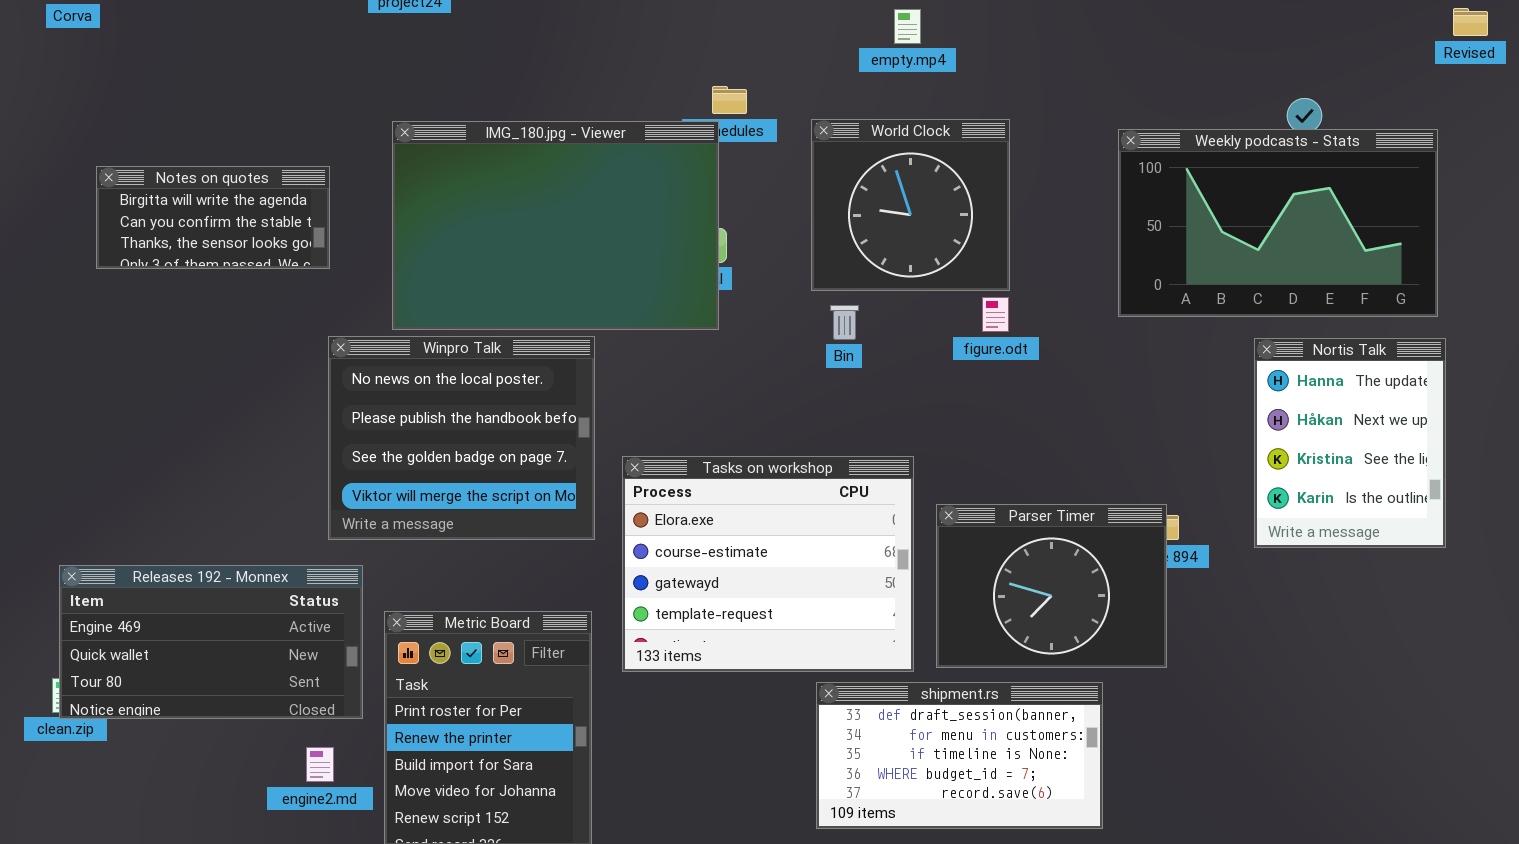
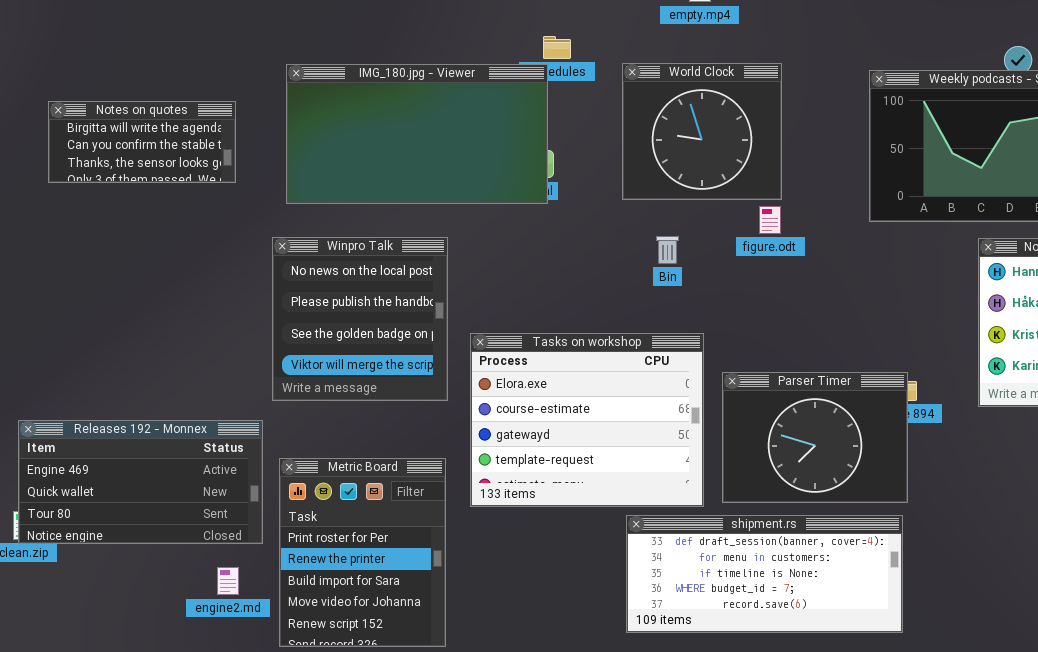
IMG_180.jpg - Viewer: [392,121,719,330] -> [286,64,548,204], resized
Bin: [830,305,859,340] -> [656,236,679,264], moved
Winpro Talk: [328,336,595,540] -> [272,237,448,401], resized
shipment.rs: [816,682,1103,829] -> [626,515,903,633], resized

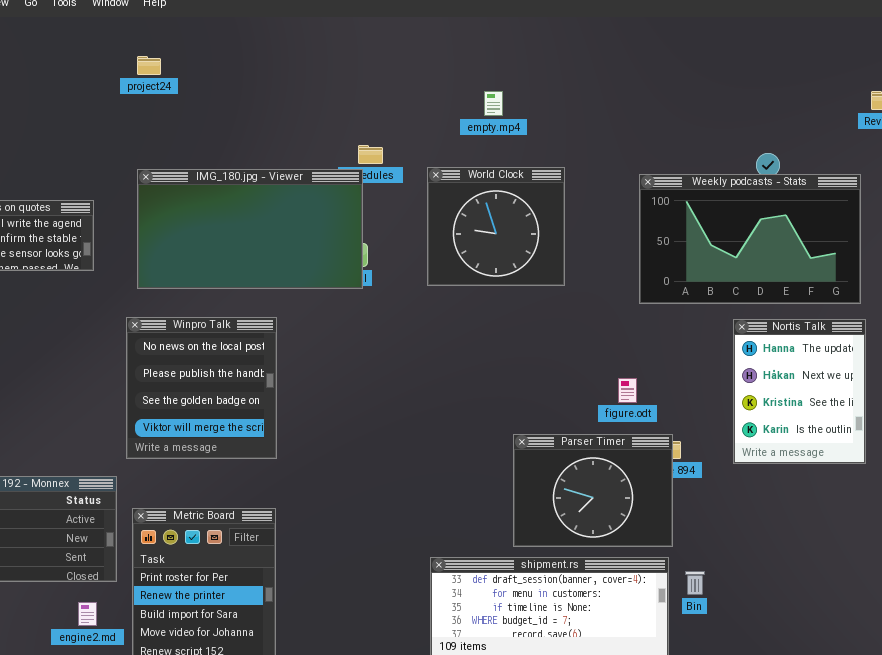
figure.odt: [759,206,781,234] -> [618,378,637,403], moved
Bin: [656,236,679,264] -> [685,571,705,595], moved
Tasks on workshop: [470,333,704,507] -> none, closed

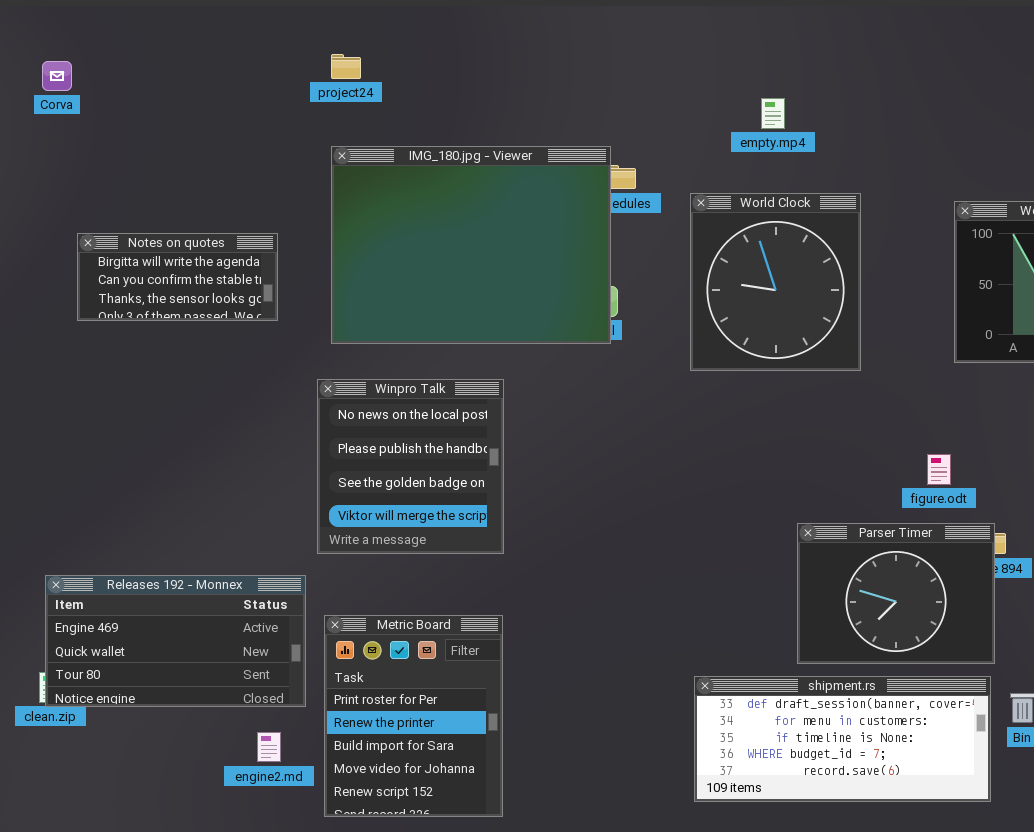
World Clock: [427,167,565,286] -> [690,193,861,371], resized
IMG_180.jpg - Viewer: [137,169,363,289] -> [331,146,611,344], resized

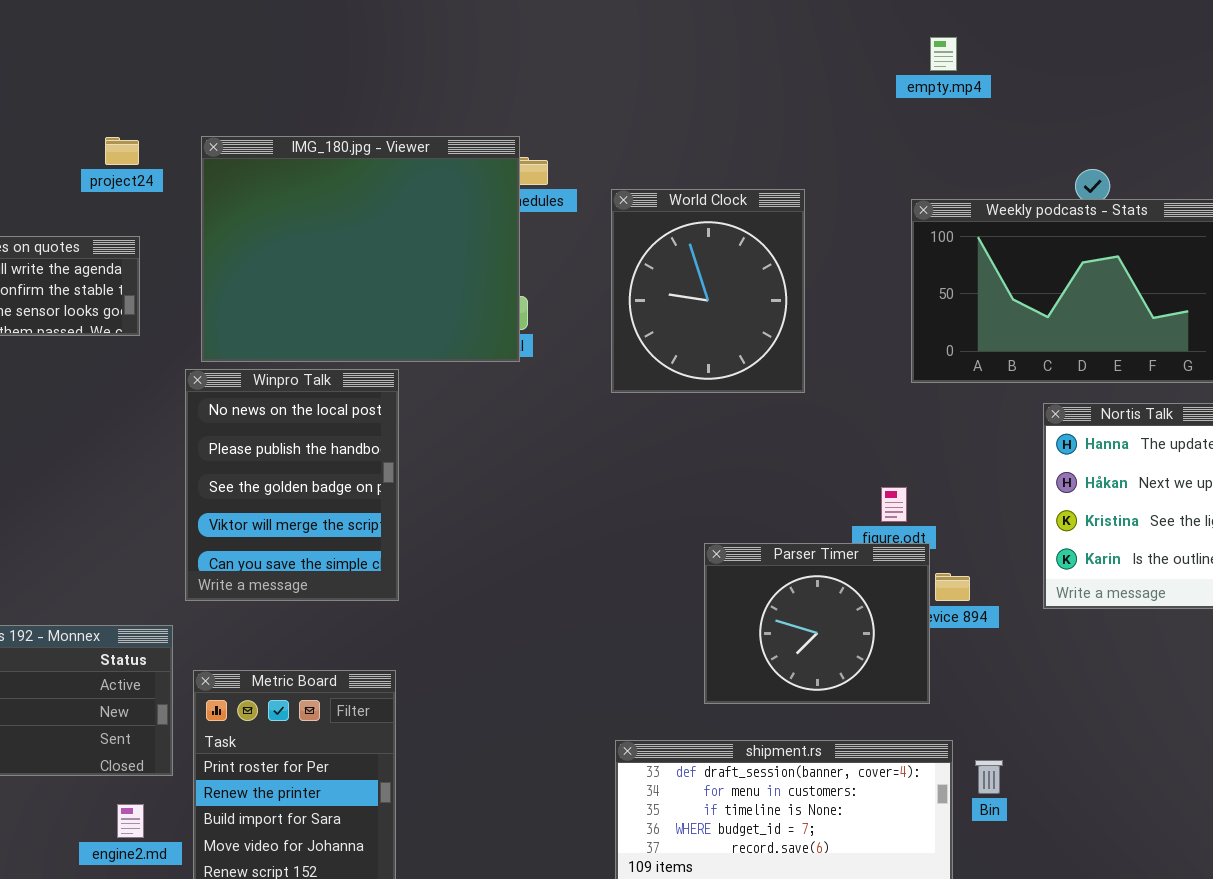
project24: [331,54,361,79] -> [105,137,139,165], moved
empty.mp4: [761,98,785,129] -> [930,37,957,71], moved
Winpro Talk: [317,379,504,554] -> [185,369,399,601], resized
Parser Timer: [797,523,995,664] -> [704,543,930,704], moved

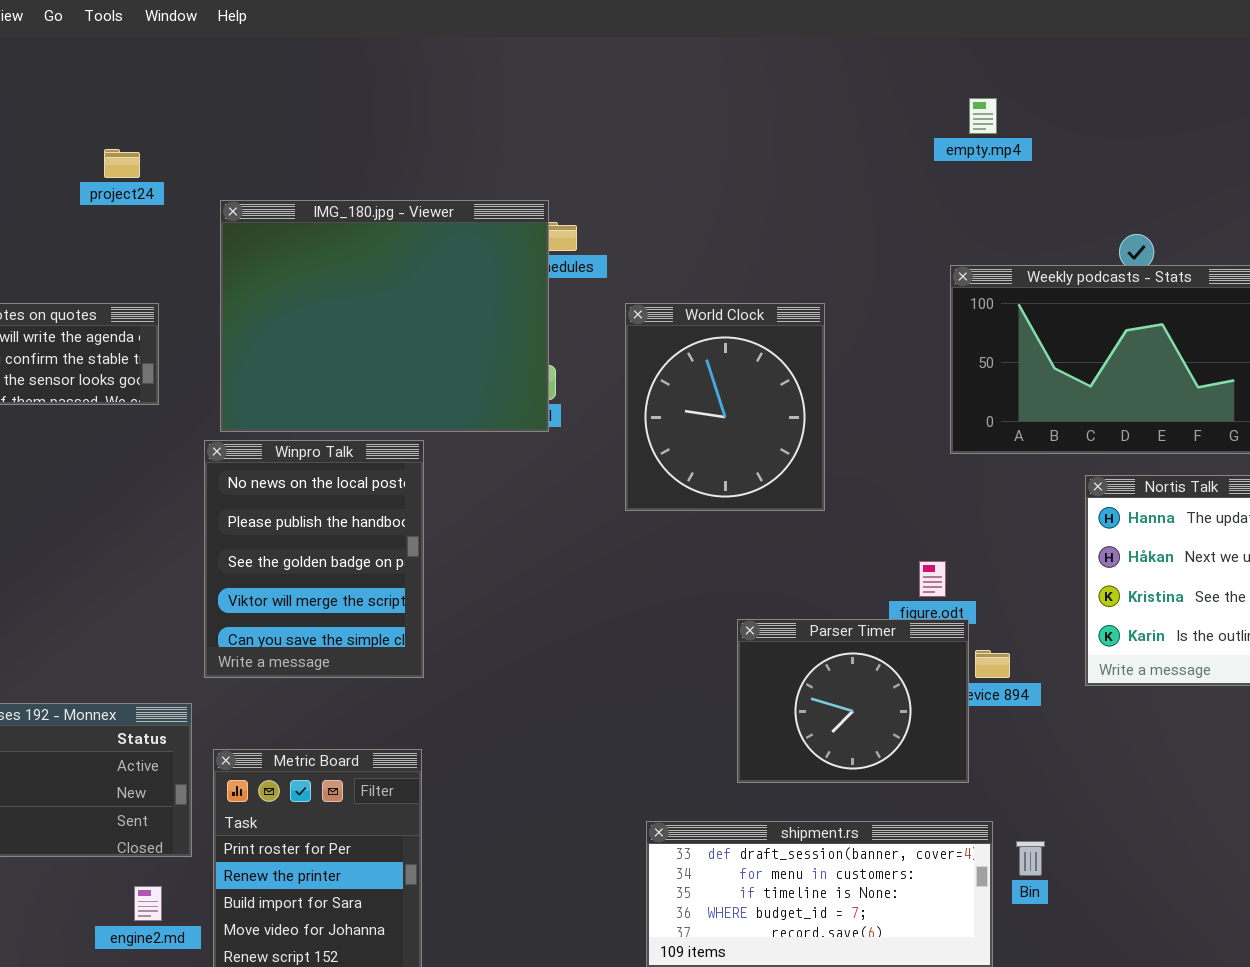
project24: [105,137,139,165] -> [104,149,140,178], moved
World Clock: [611,189,805,393] -> [625,303,825,511], moved

